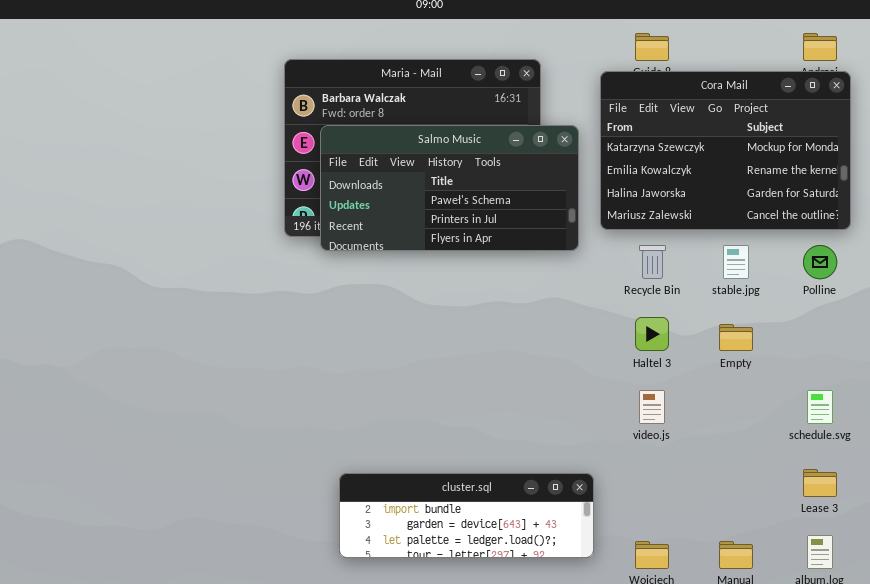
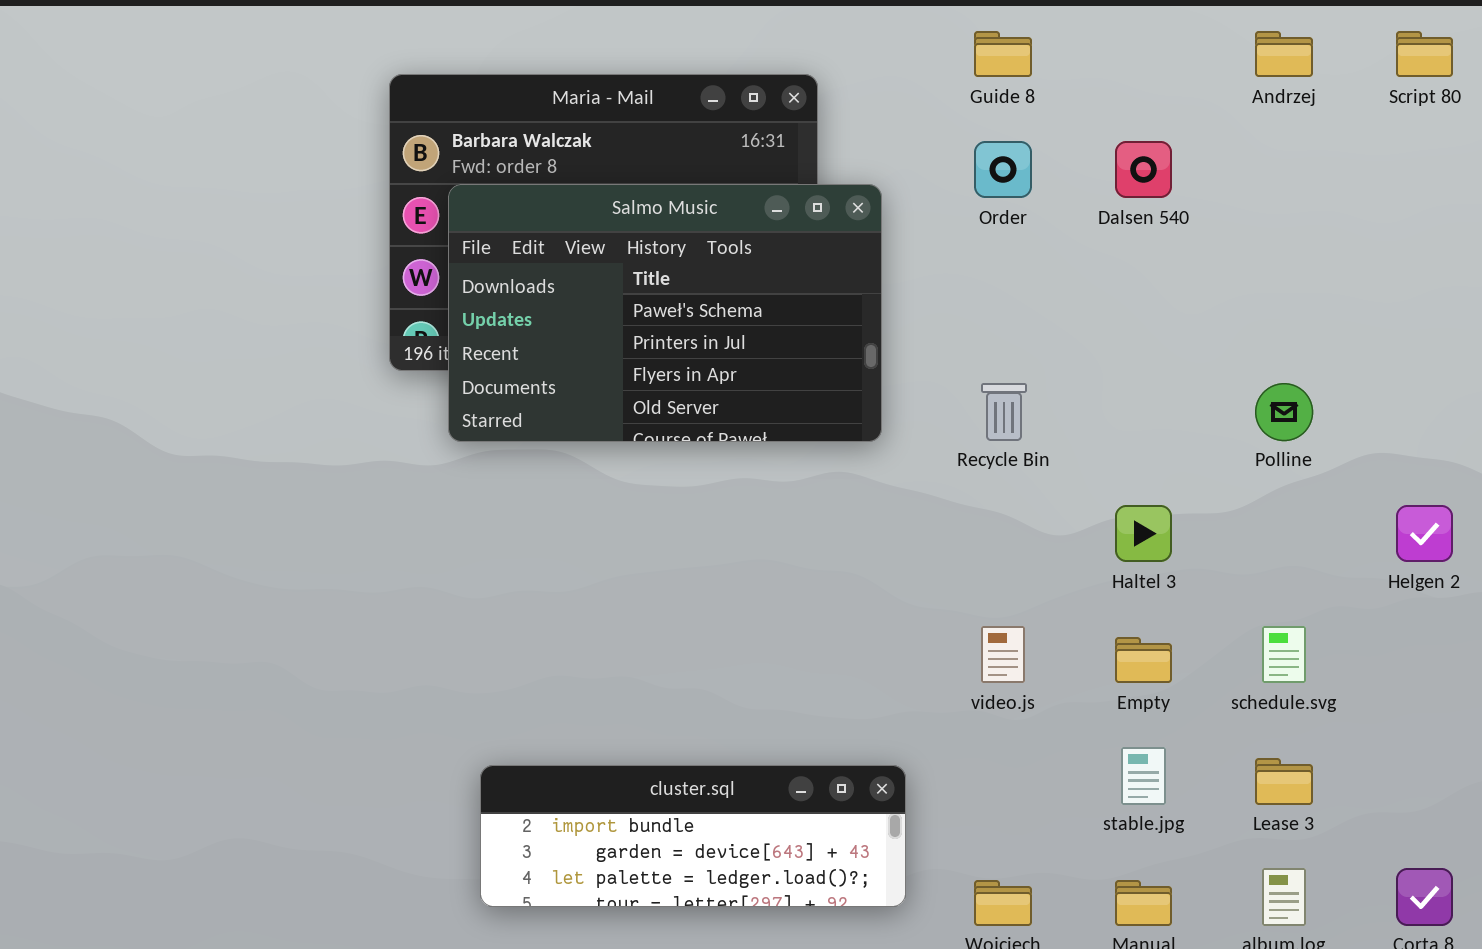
Cora Mail: [600,71,851,230] -> none, closed
Salmo Music: [320,125,579,251] -> [448,184,882,442], resized
stable.jpg: [723,245,749,279] -> [1121,747,1166,805], moved
Haltel 3: [635,317,669,351] -> [1115,505,1172,562], moved
Empty: [719,324,753,351] -> [1115,637,1172,683], moved

